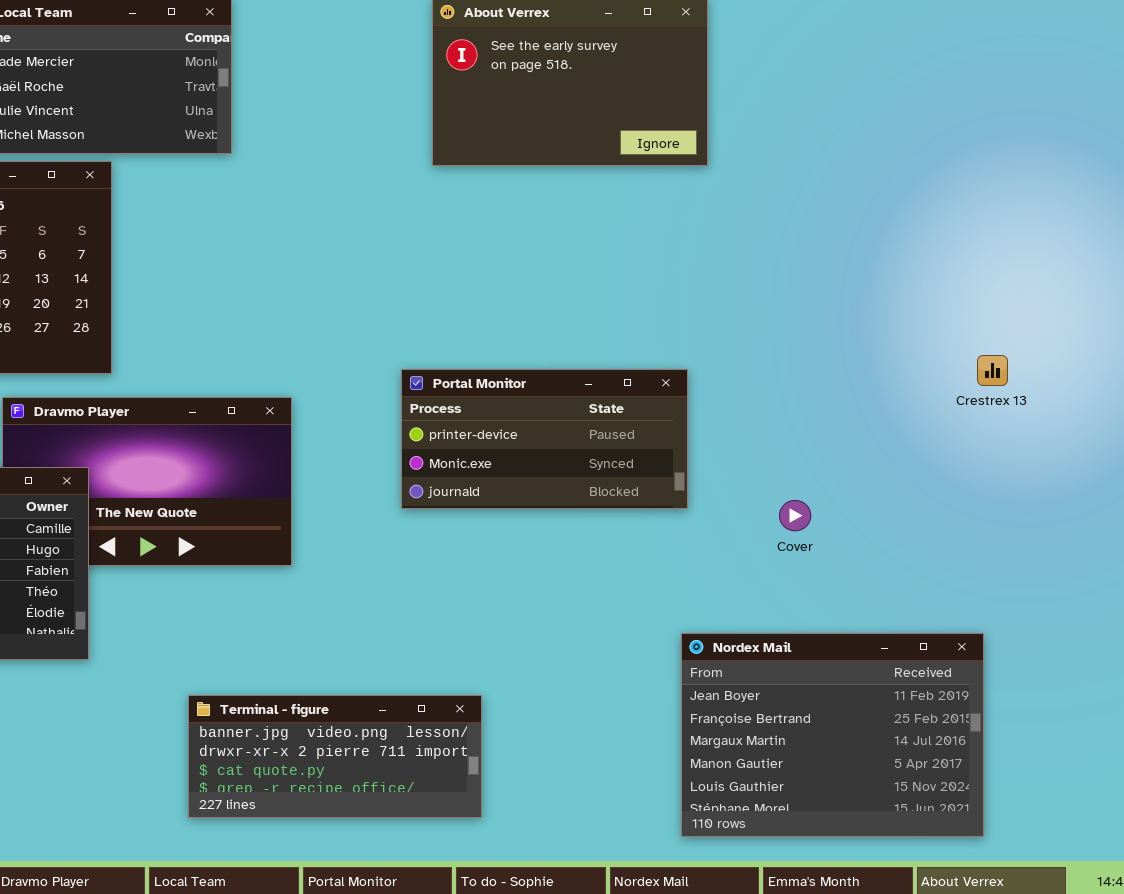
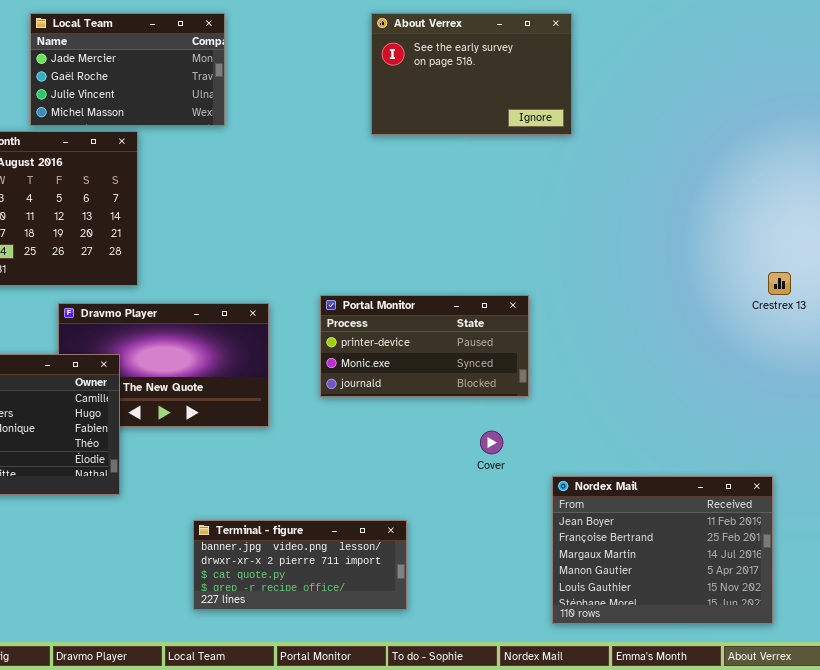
Portal Monitor: [401,369,688,509] -> [320,295,529,397], moved
Cover: [779,500,811,531] -> [480,431,503,454], moved

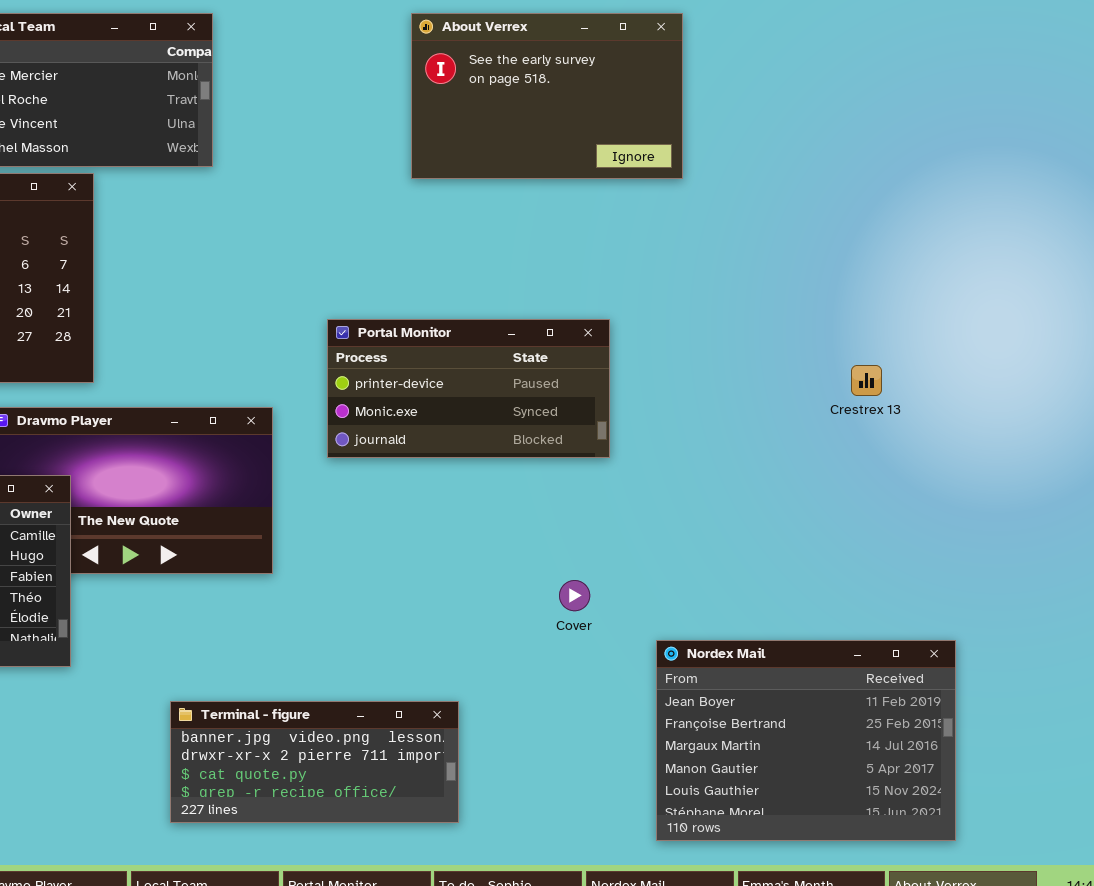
Crestrex 13: [768,272,791,295] -> [851,365,882,396], moved
Portal Monitor: [320,295,529,397] -> [327,319,610,458], moved

